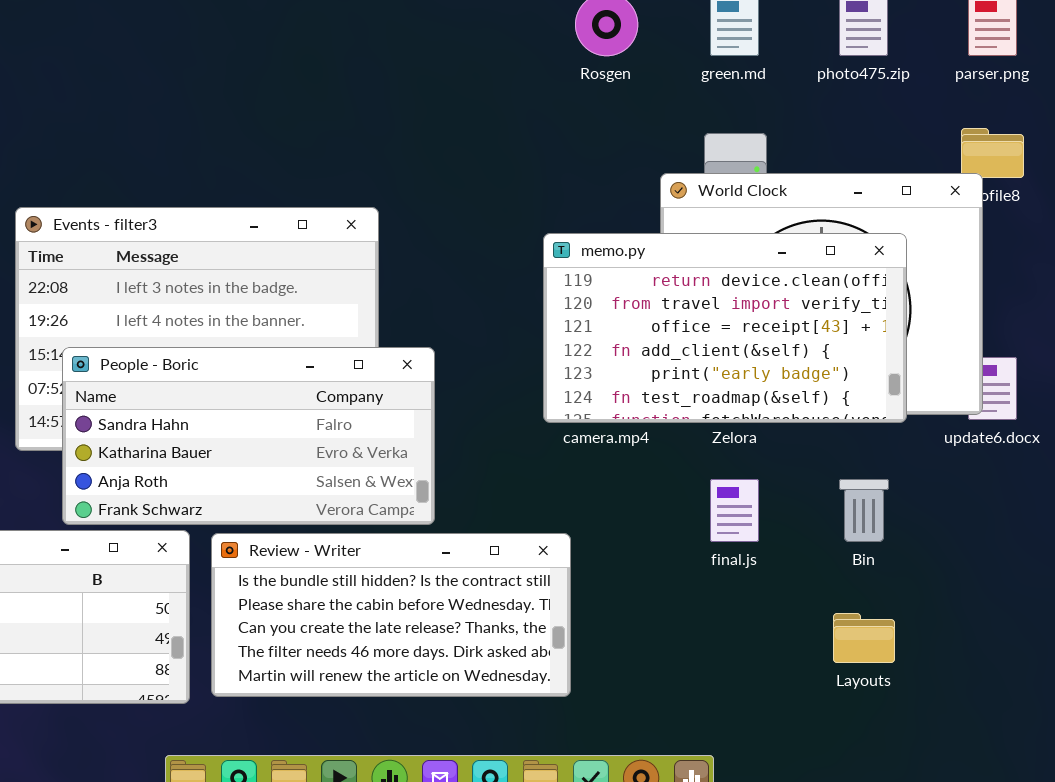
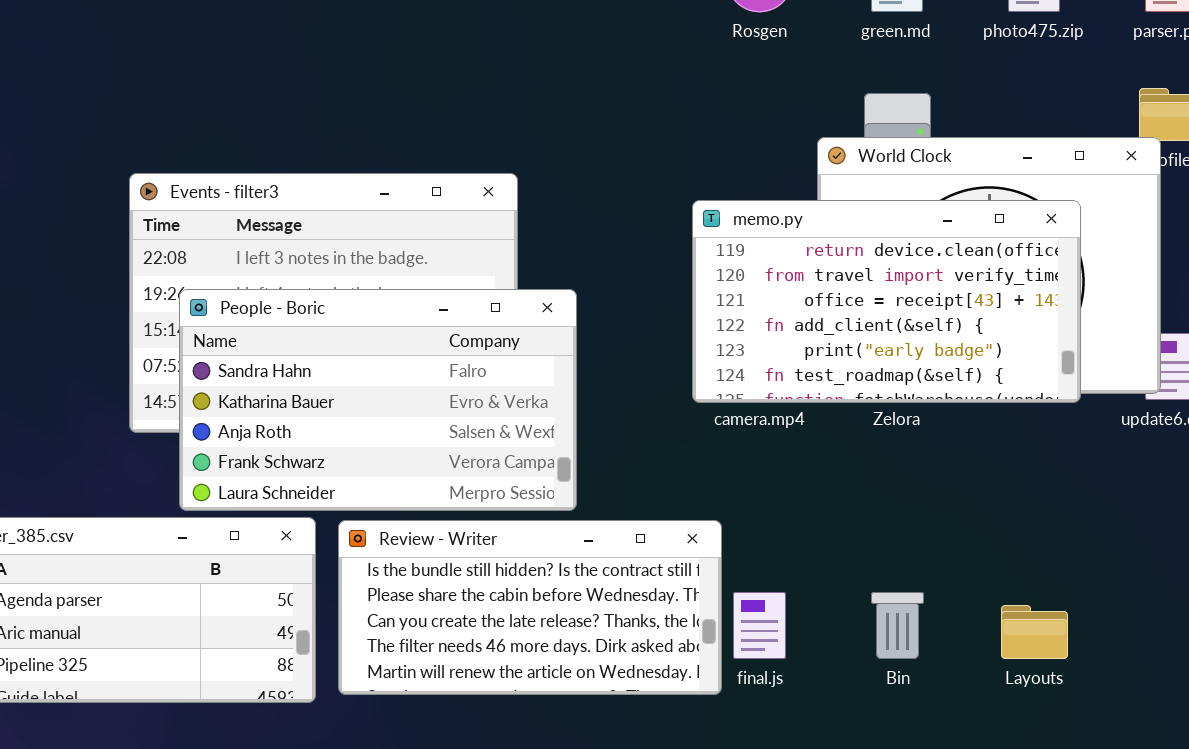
People - Boric: [62,347,435,525] -> [179,289,577,511], resized
final.js: [710,479,759,542] -> [733,592,786,659], moved
Bin: [839,479,889,542] -> [871,592,924,659], moved

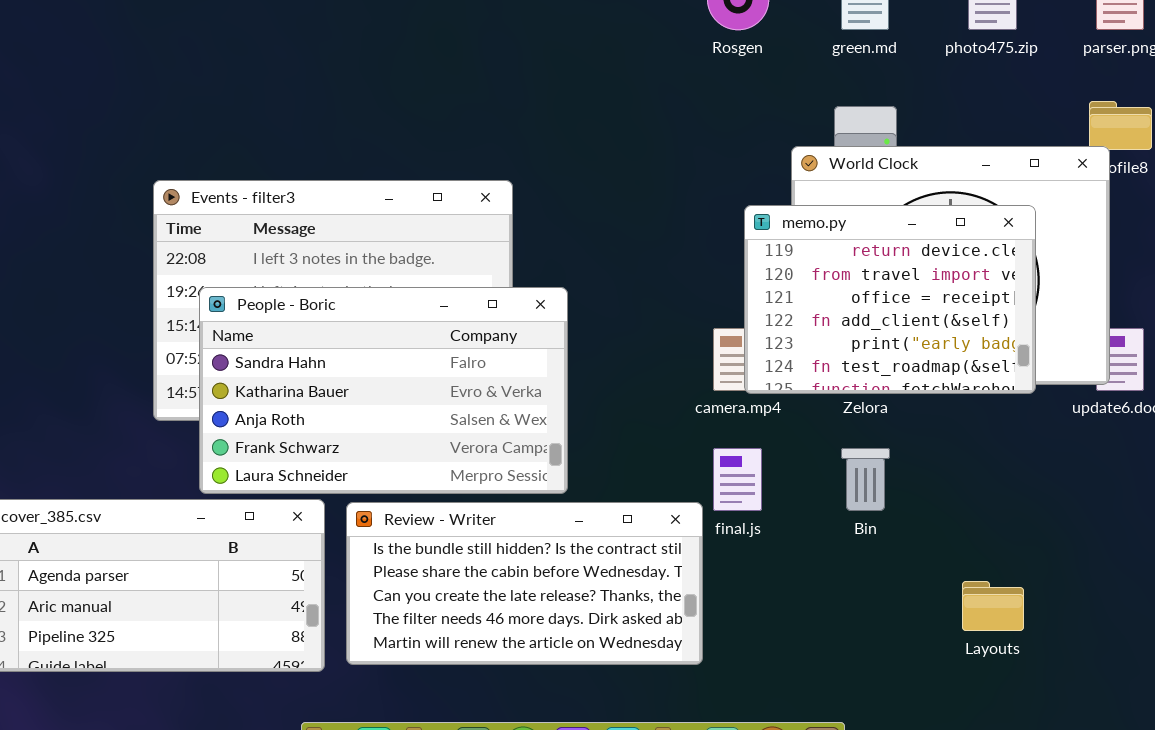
memo.py: [692,200,1081,403] -> [744,205,1036,394], resized
final.js: [733,592,786,659] -> [713,448,762,511], moved
Bin: [871,592,924,659] -> [841,448,890,511], moved

